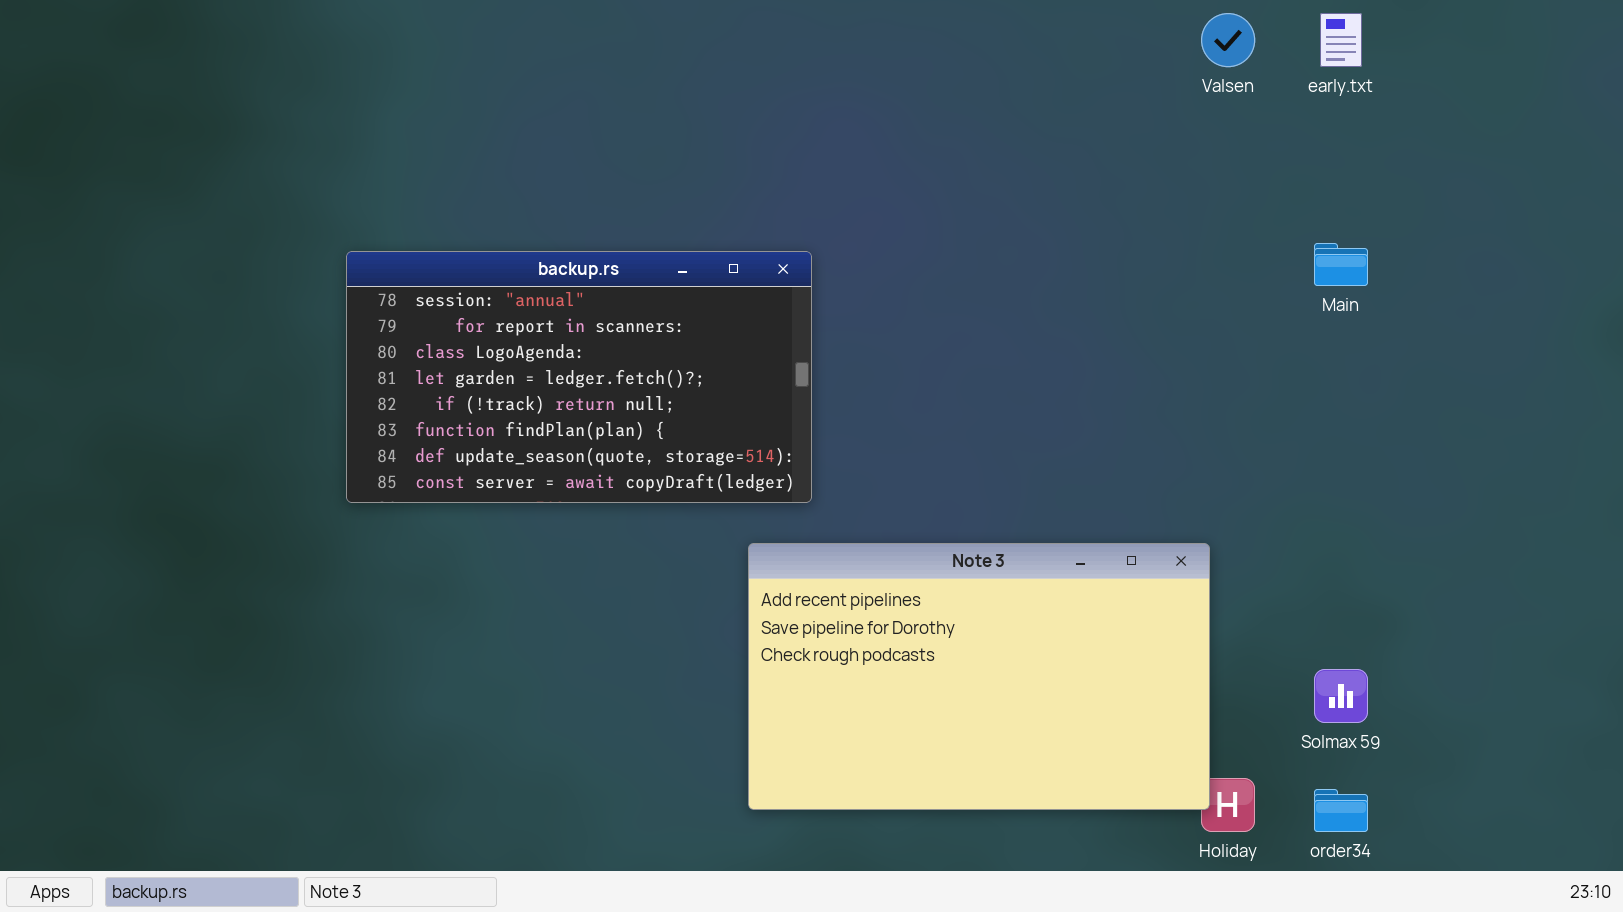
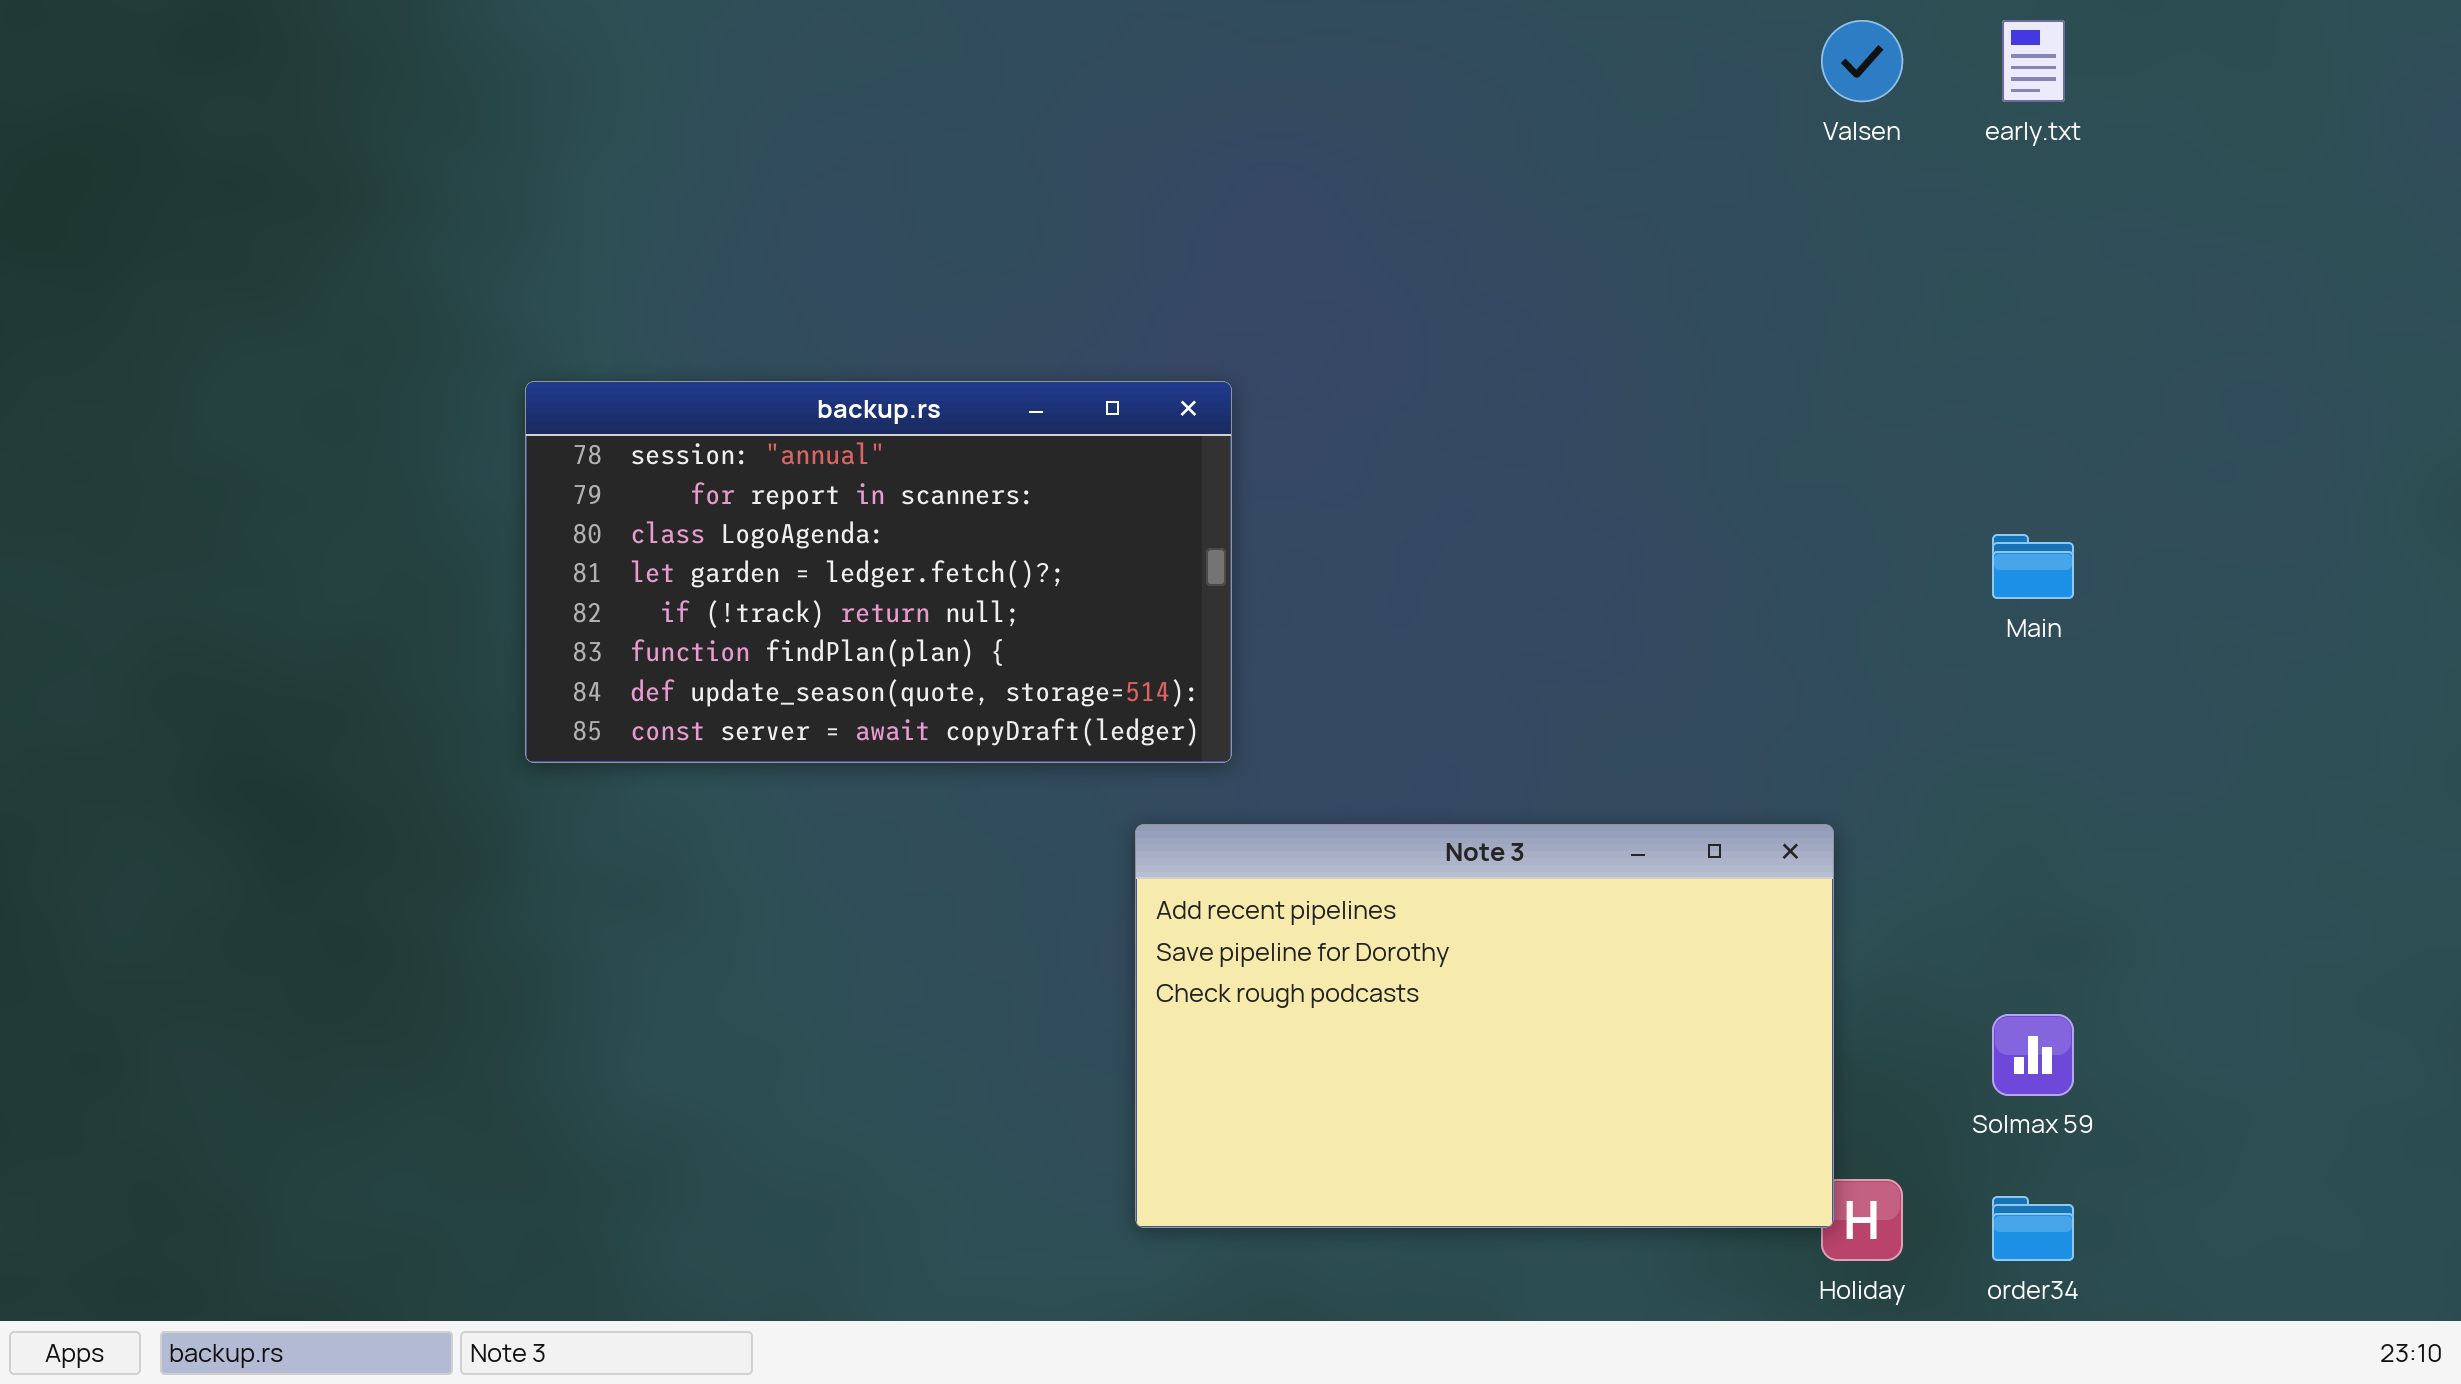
Main: [1314,243,1368,286] -> [1992,534,2074,599], moved

